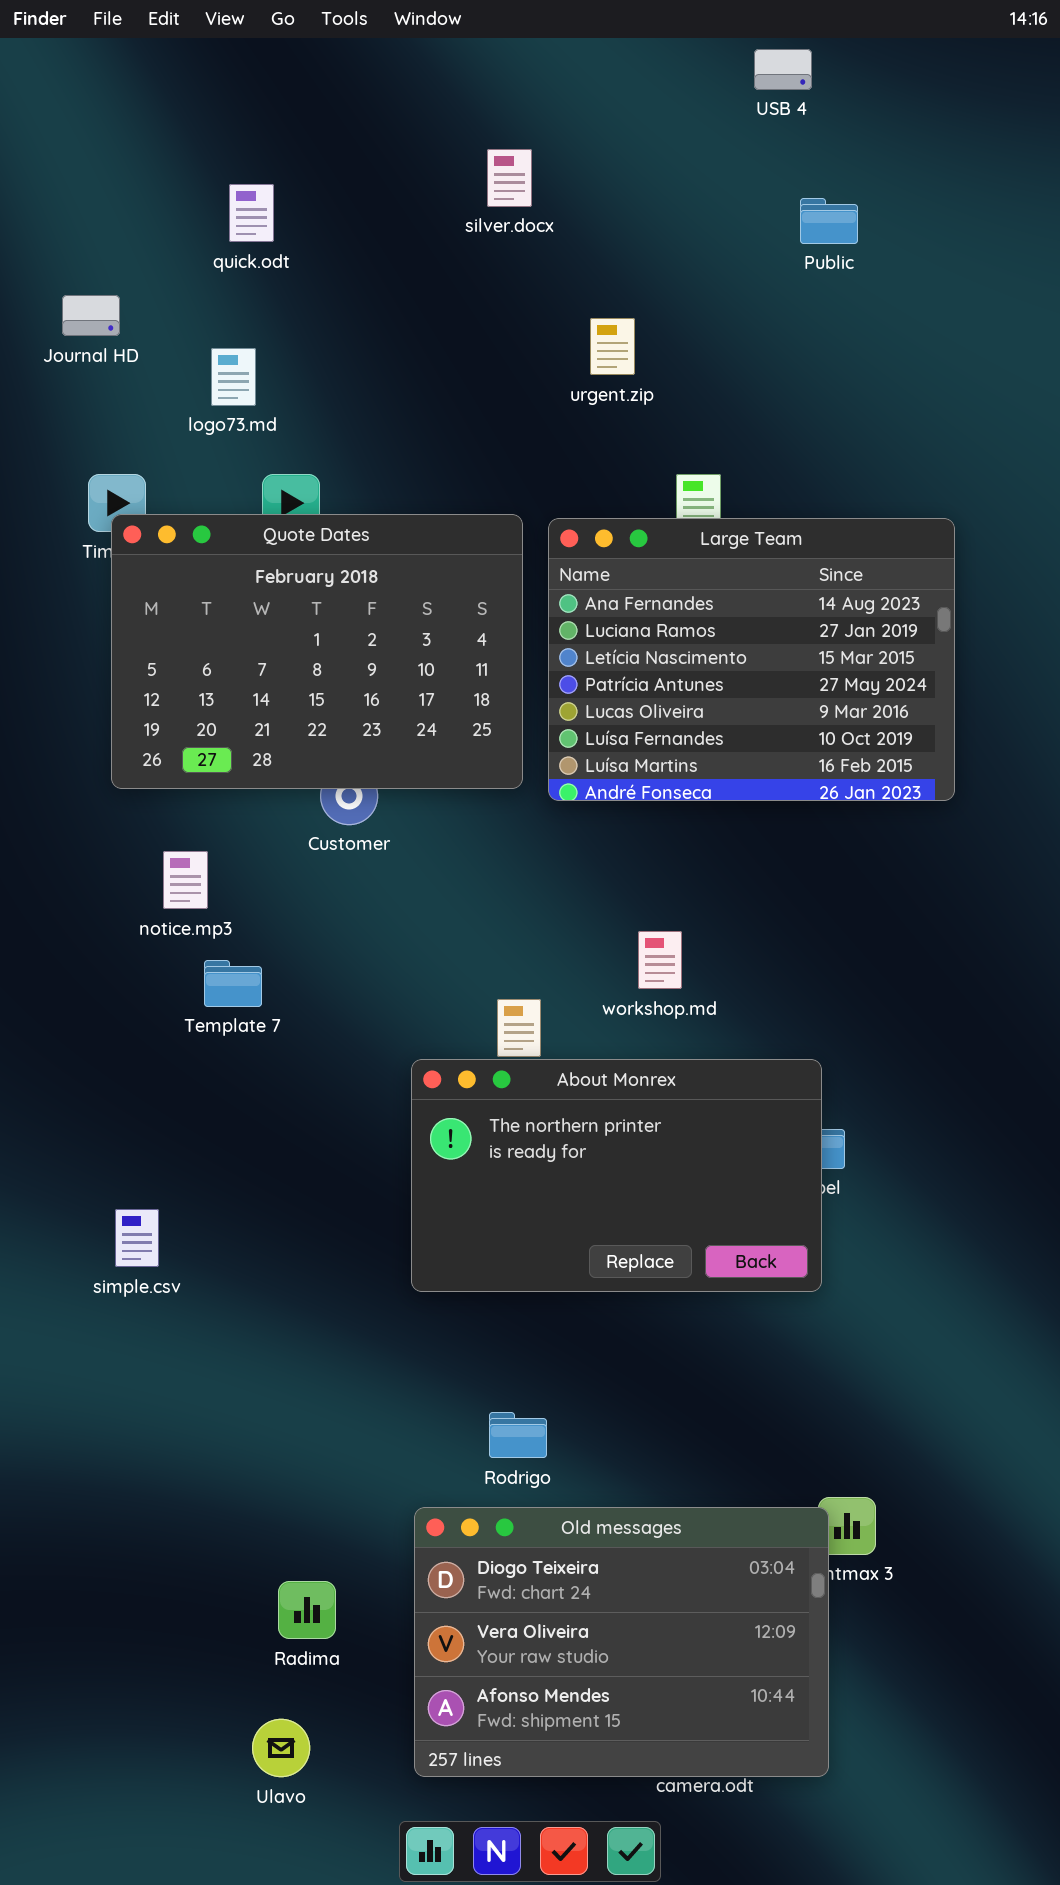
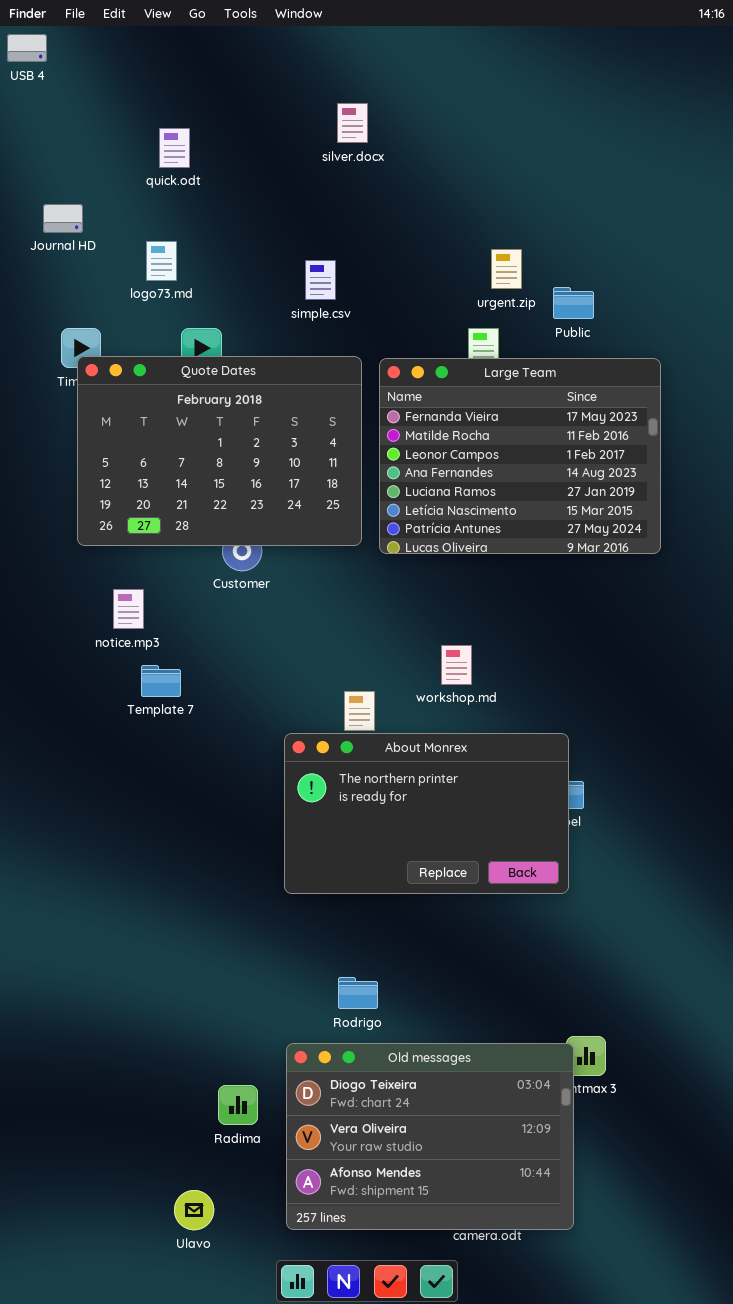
USB 4: [754,49,812,90] -> [7,34,47,62], moved
Public: [800,198,858,244] -> [553,287,594,319], moved
urgent.zip: [590,318,635,375] -> [491,249,522,289], moved
Large Team: [548,518,955,801] -> [379,358,661,554], scrolled up 3 rows
simple.csv: [115,1209,159,1267] -> [305,260,336,300], moved
Radima: [278,1581,336,1639] -> [218,1085,258,1125], moved

